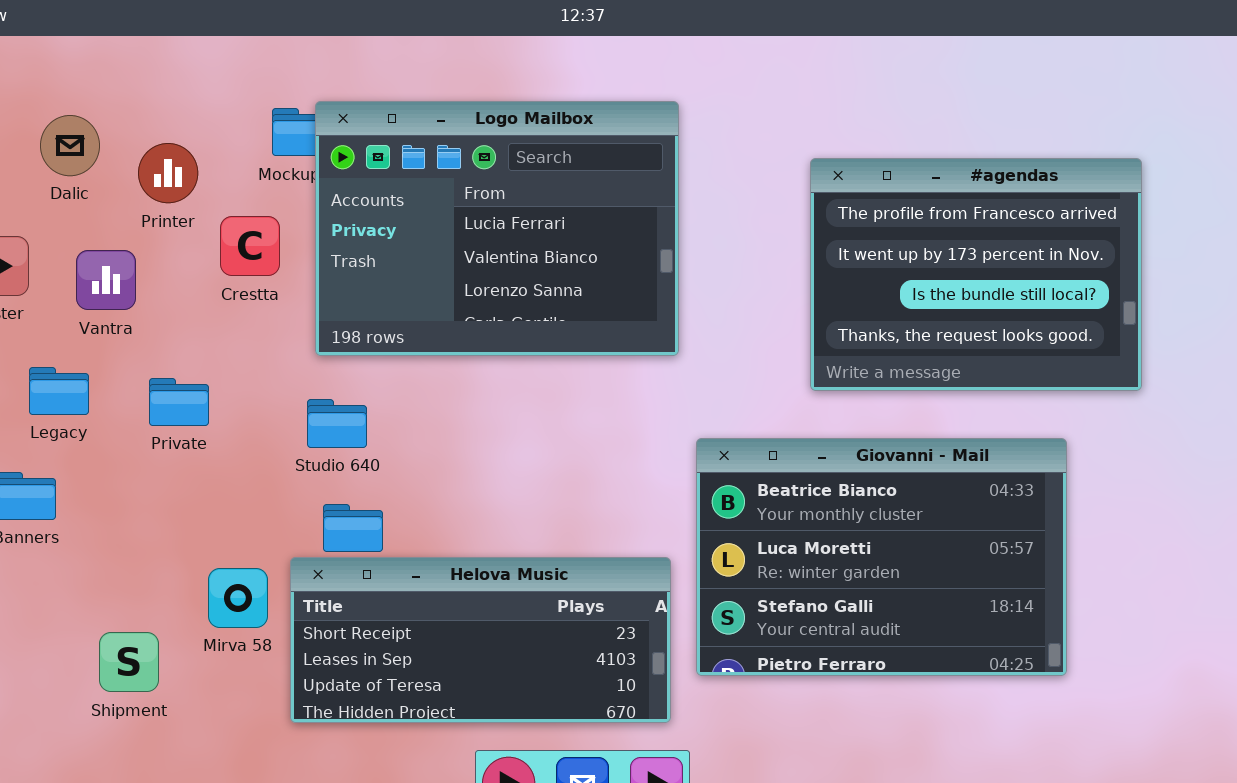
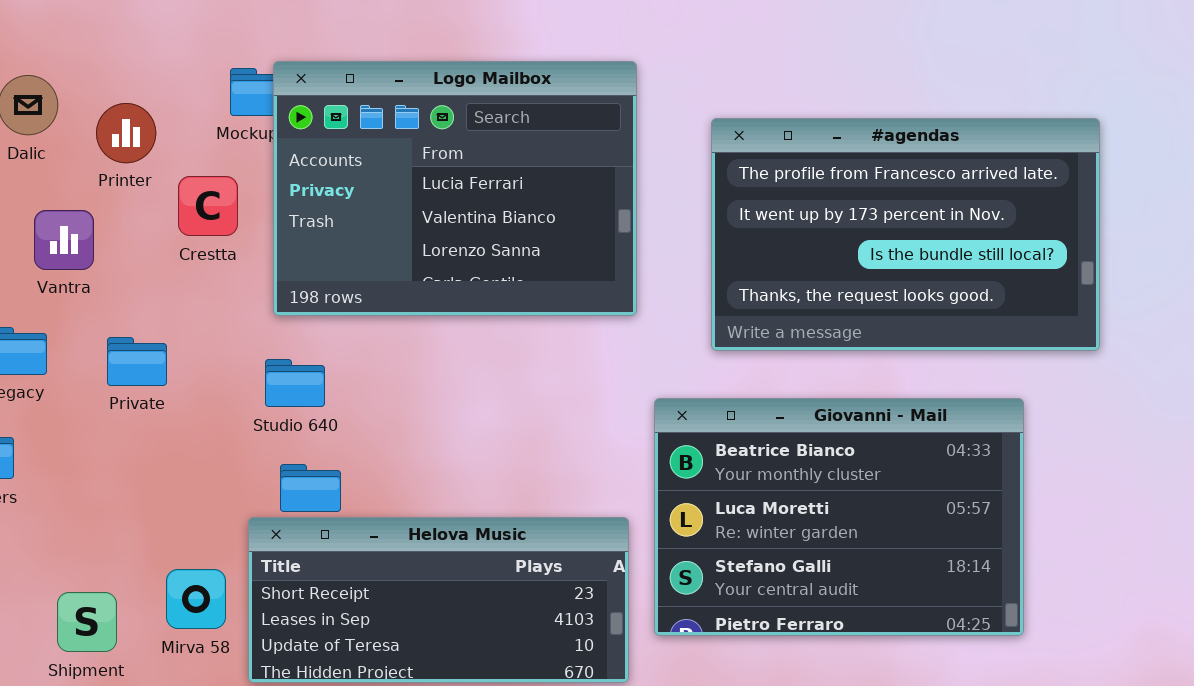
#agendas: [810,158,1142,391] -> [711,118,1100,351], resized
Mirva 58: [208,568,268,628] -> [166,569,226,629], moved

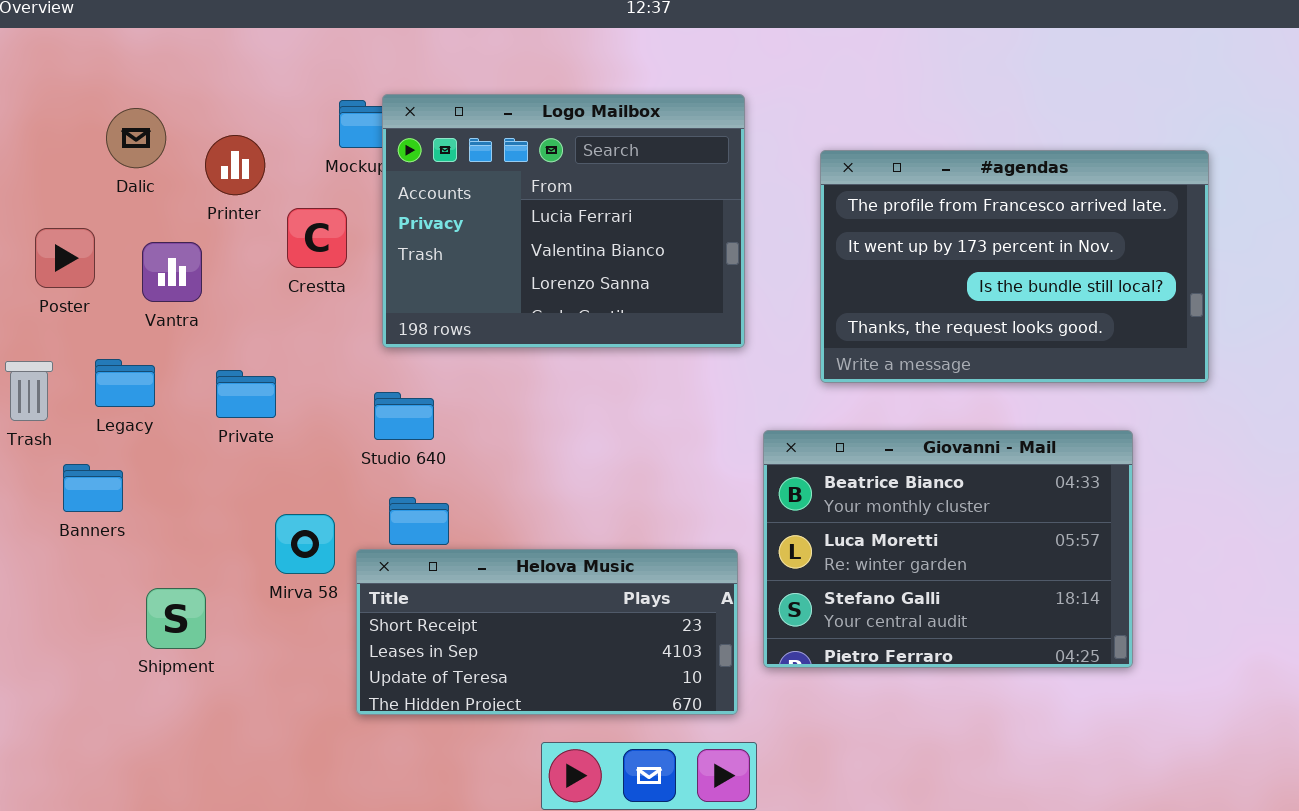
Mirva 58: [166,569,226,629] -> [275,514,335,574], moved
Shipment: [57,592,117,652] -> [146,588,206,649], moved

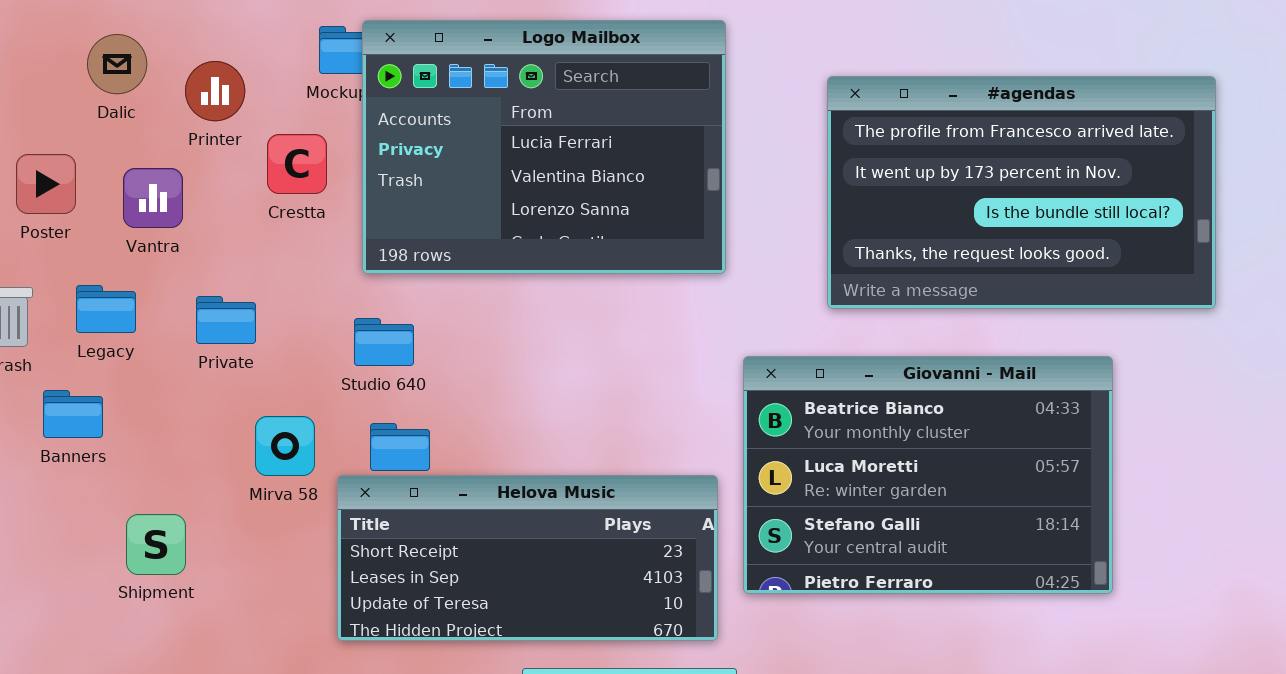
#agendas: [820,150,1209,383] -> [827,76,1216,309], moved
Mirva 58: [275,514,335,574] -> [255,416,315,476], moved

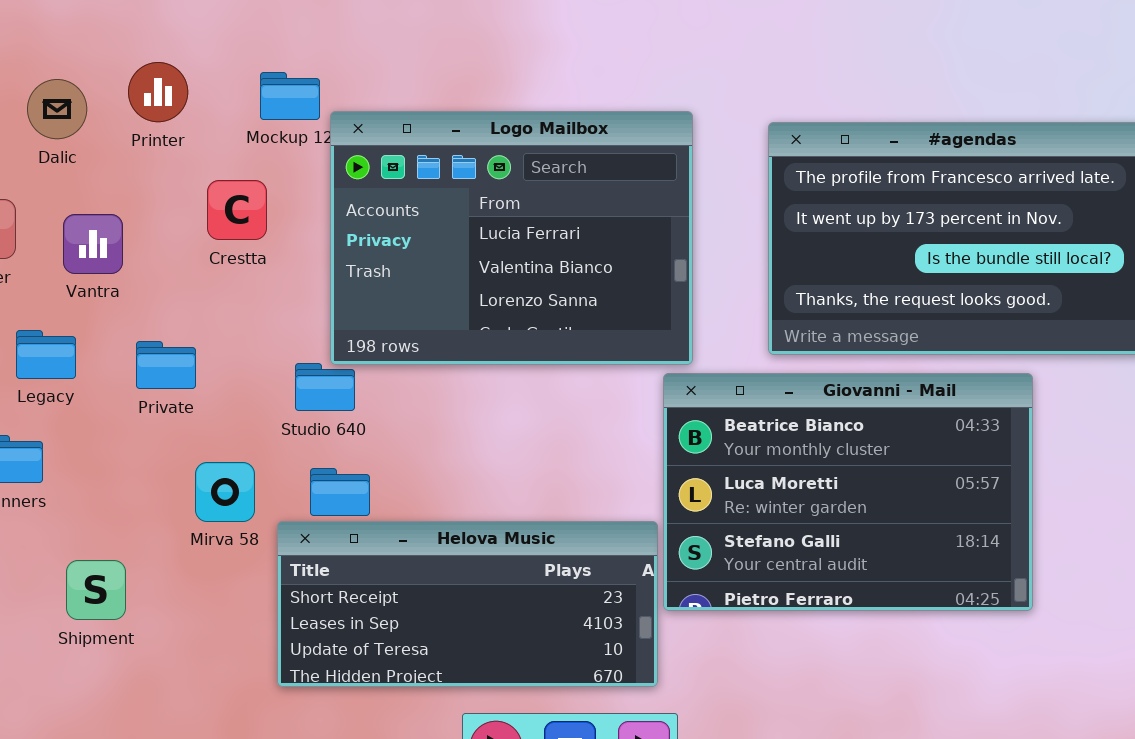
Logo Mailbox: [362,20,726,274] -> [330,111,693,365], moved
Printer: [185,61,245,121] -> [128,62,188,122], moved
Giovanni - Mail: [743,356,1113,594] -> [663,373,1033,611], moved

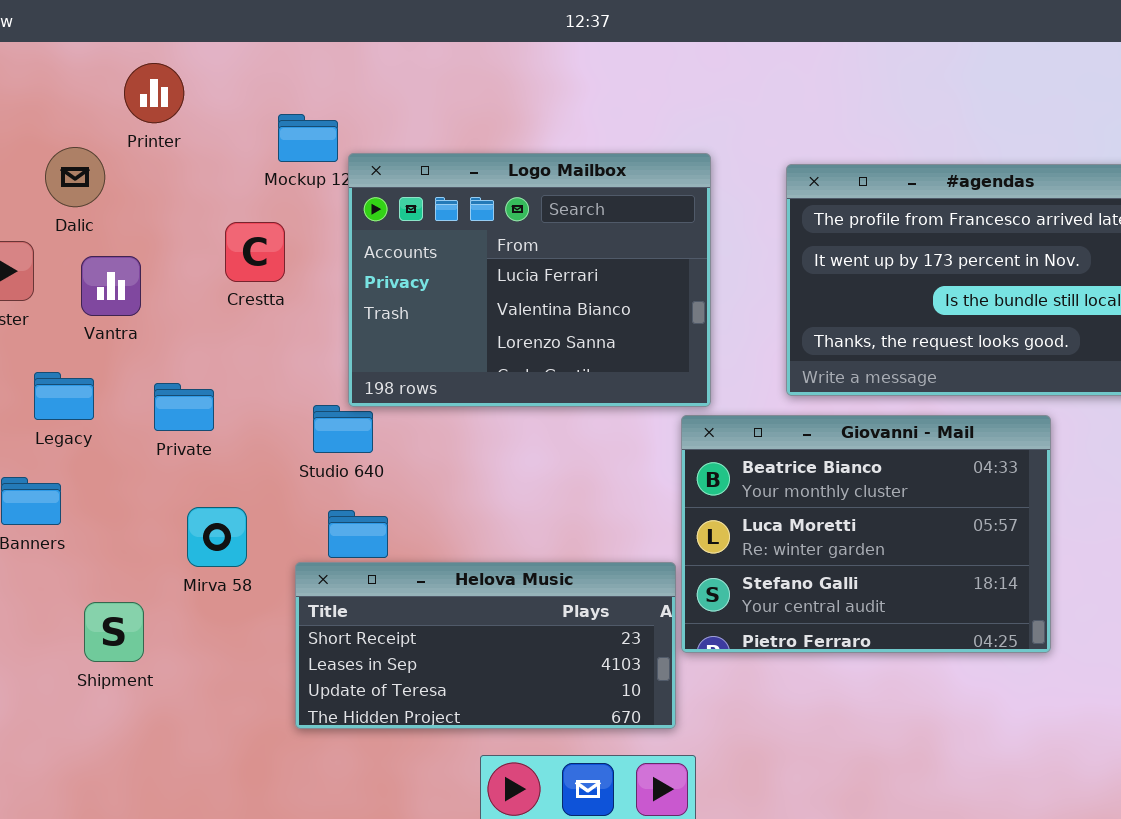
Printer: [128,62,188,122] -> [124,63,184,123], moved
Dalic: [27,79,87,139] -> [45,147,105,207], moved
Mirva 58: [195,462,255,522] -> [187,507,247,567], moved

